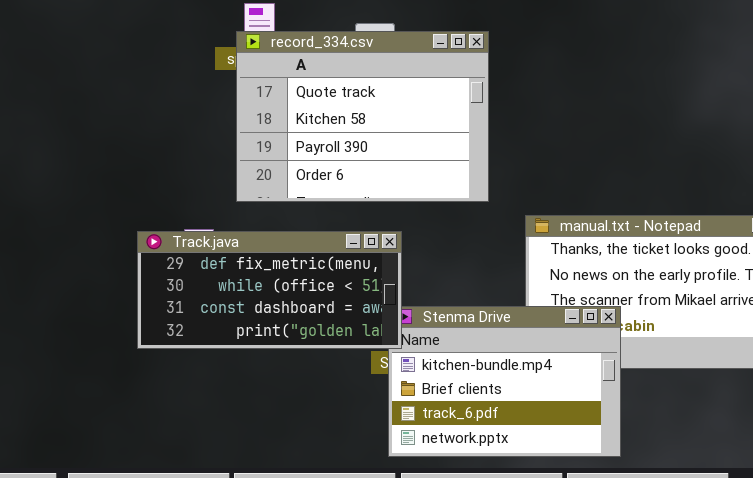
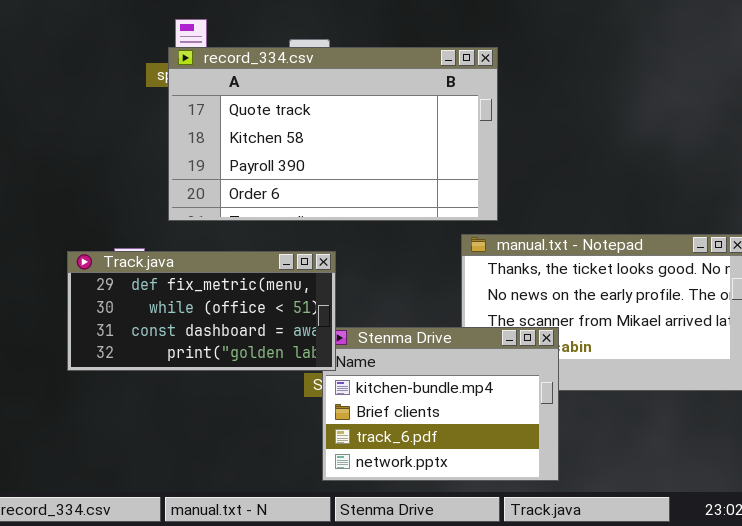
record_334.csv: [236,31,489,202] -> [168,47,498,221], resized

